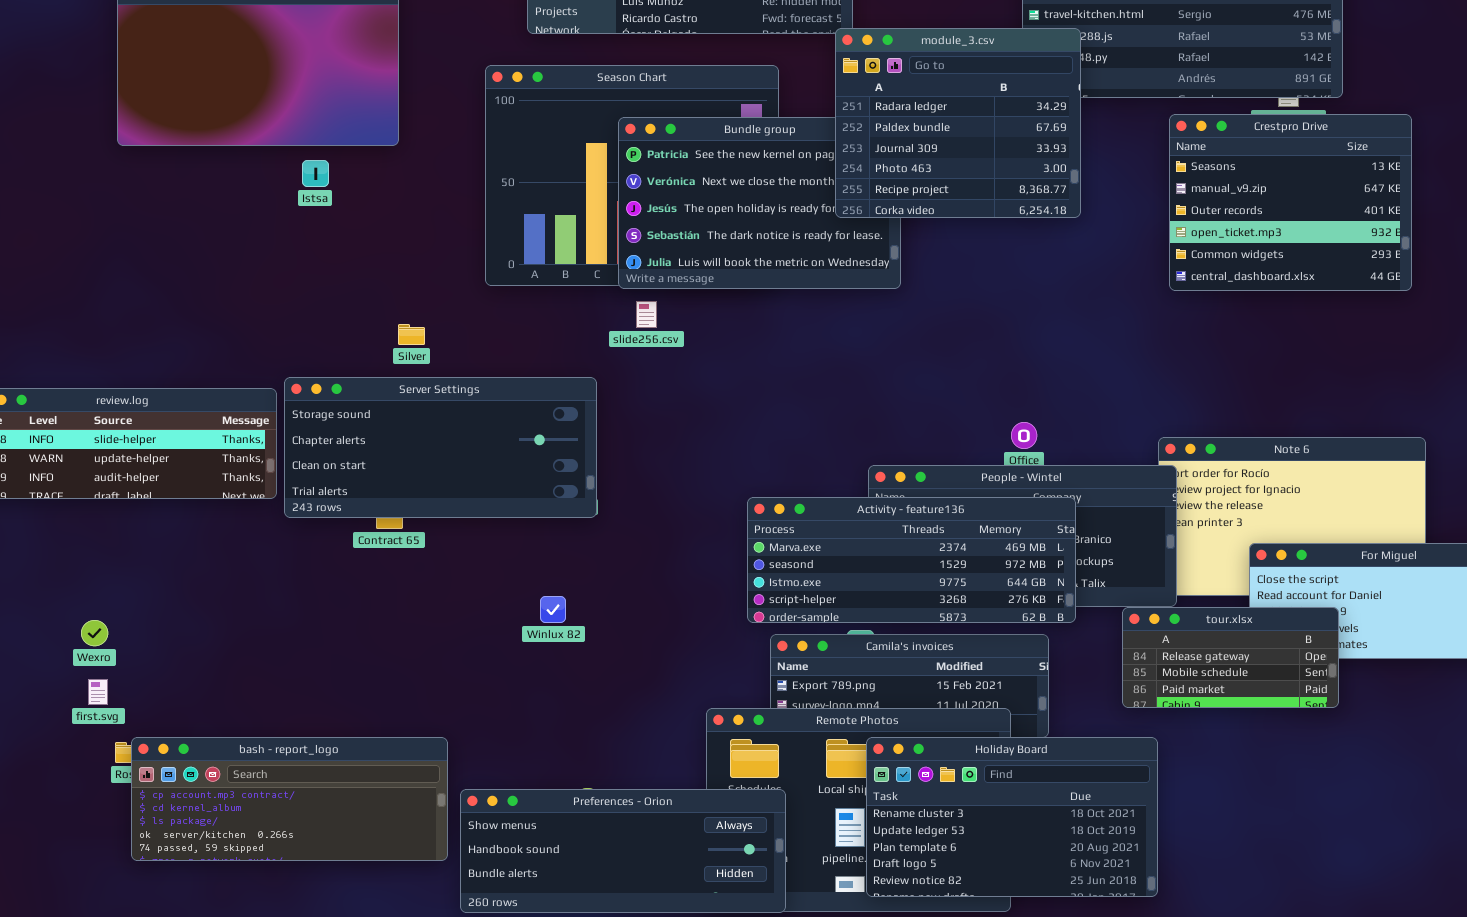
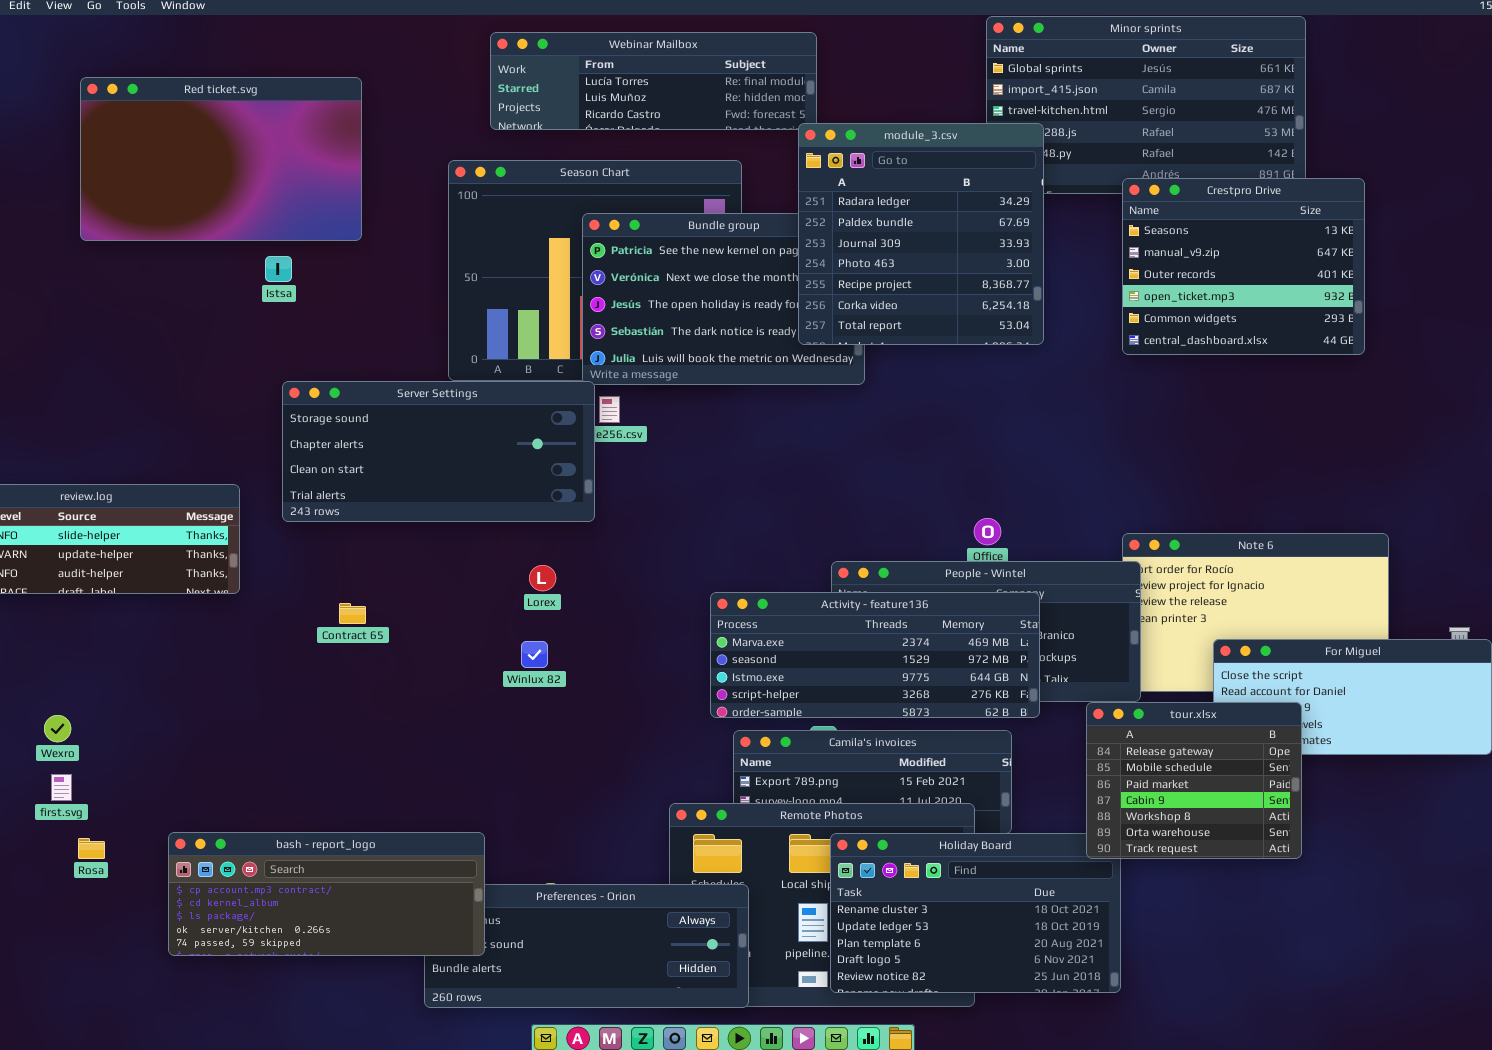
module_3.csv: [835,28,1081,218] -> [798,123,1044,345], resized
Crestpro Drive: [1169,114,1412,291] -> [1122,178,1365,355], moved
Server Settings: [284,377,597,518] -> [282,381,595,522], moved
Winlux 82: [540,596,566,623] -> [521,641,548,668], moved
tour.xlsx: [1122,607,1339,708] -> [1086,702,1302,859], resized
bash - report_logo: [131,737,448,861] -> [168,832,485,956], moved

